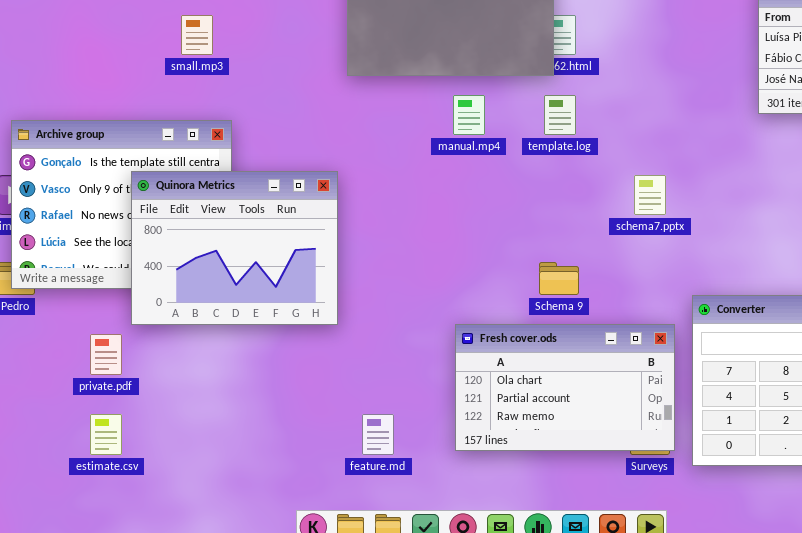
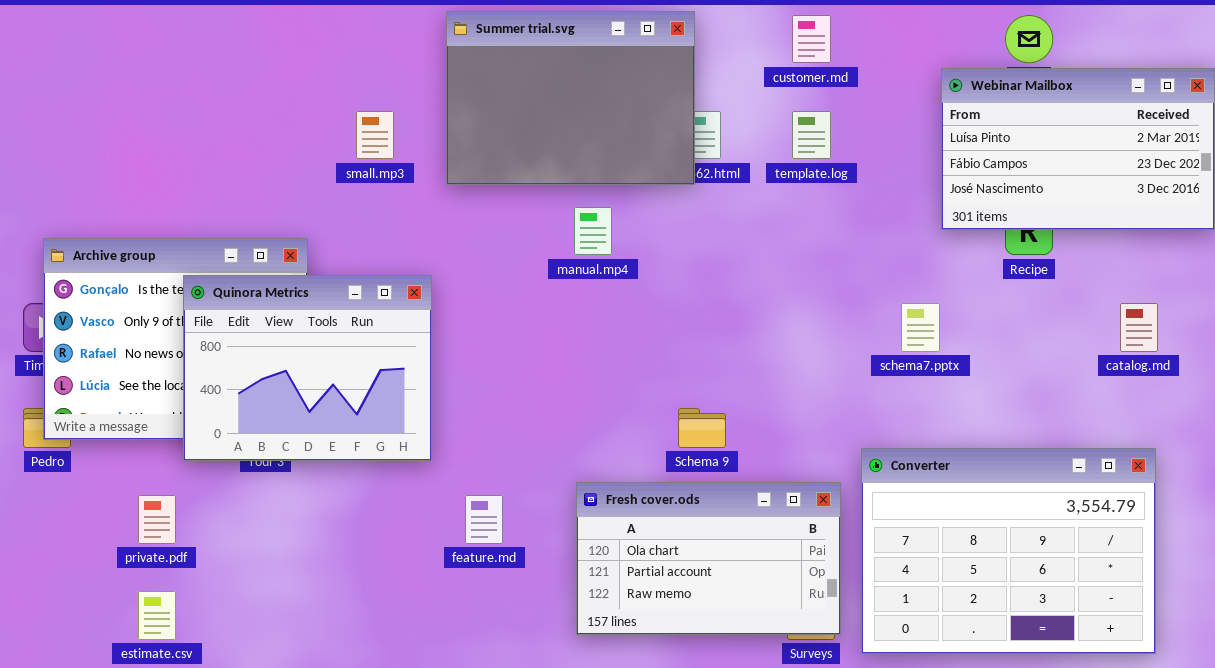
small.mp3: [181,15,213,55] -> [356,111,394,159], moved
template.log: [544,95,576,135] -> [792,111,831,159], moved
Quinora Metrics: [131,171,338,325] -> [183,275,432,461], moved
schema7.pptx: [634,175,666,215] -> [901,303,940,352], moved
feature.md: [362,414,394,455] -> [465,495,503,544], moved

